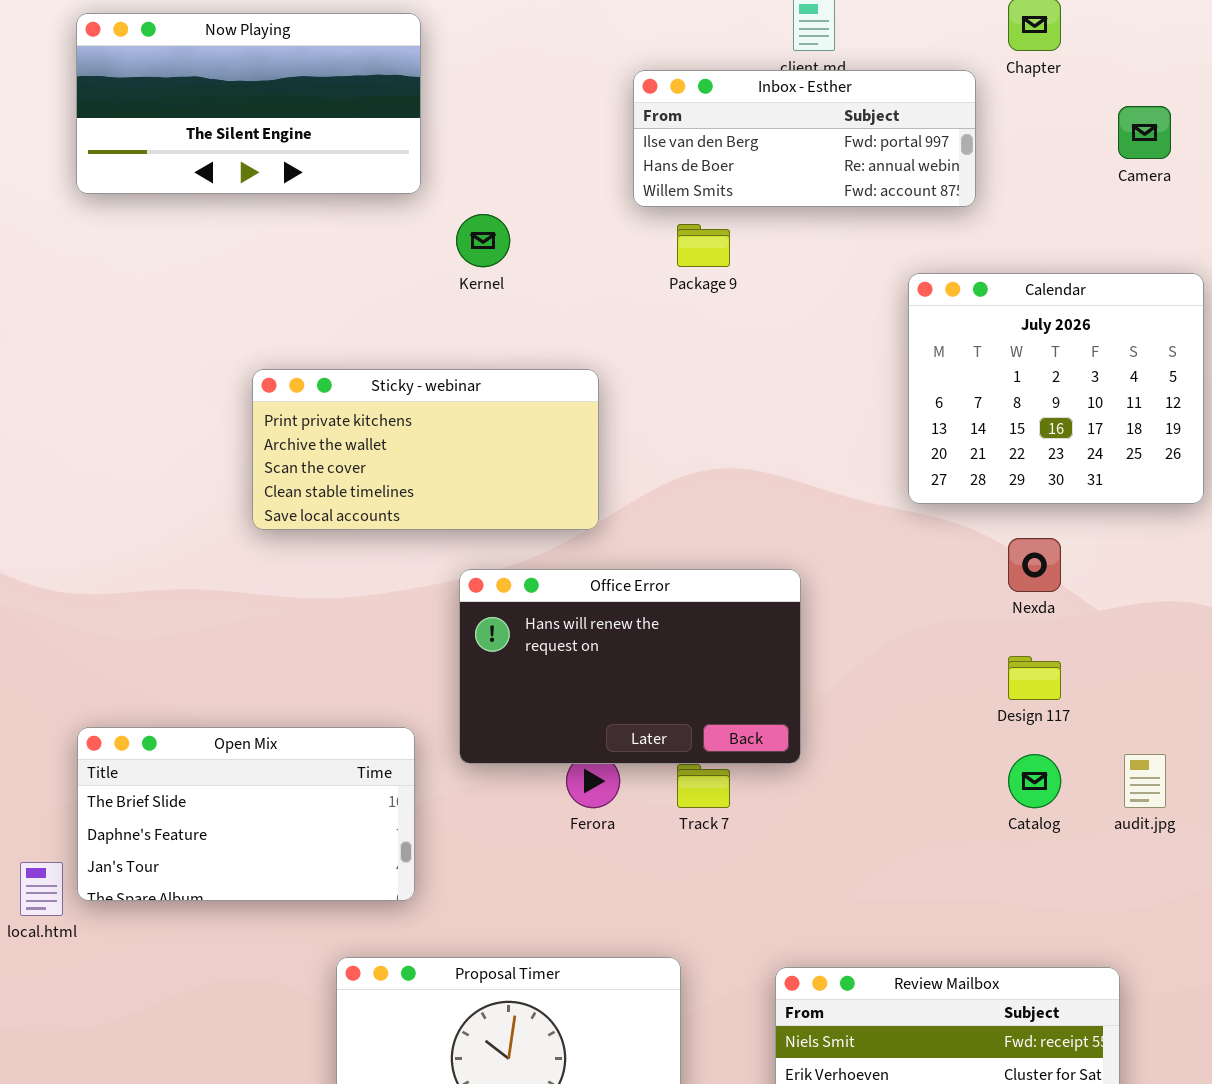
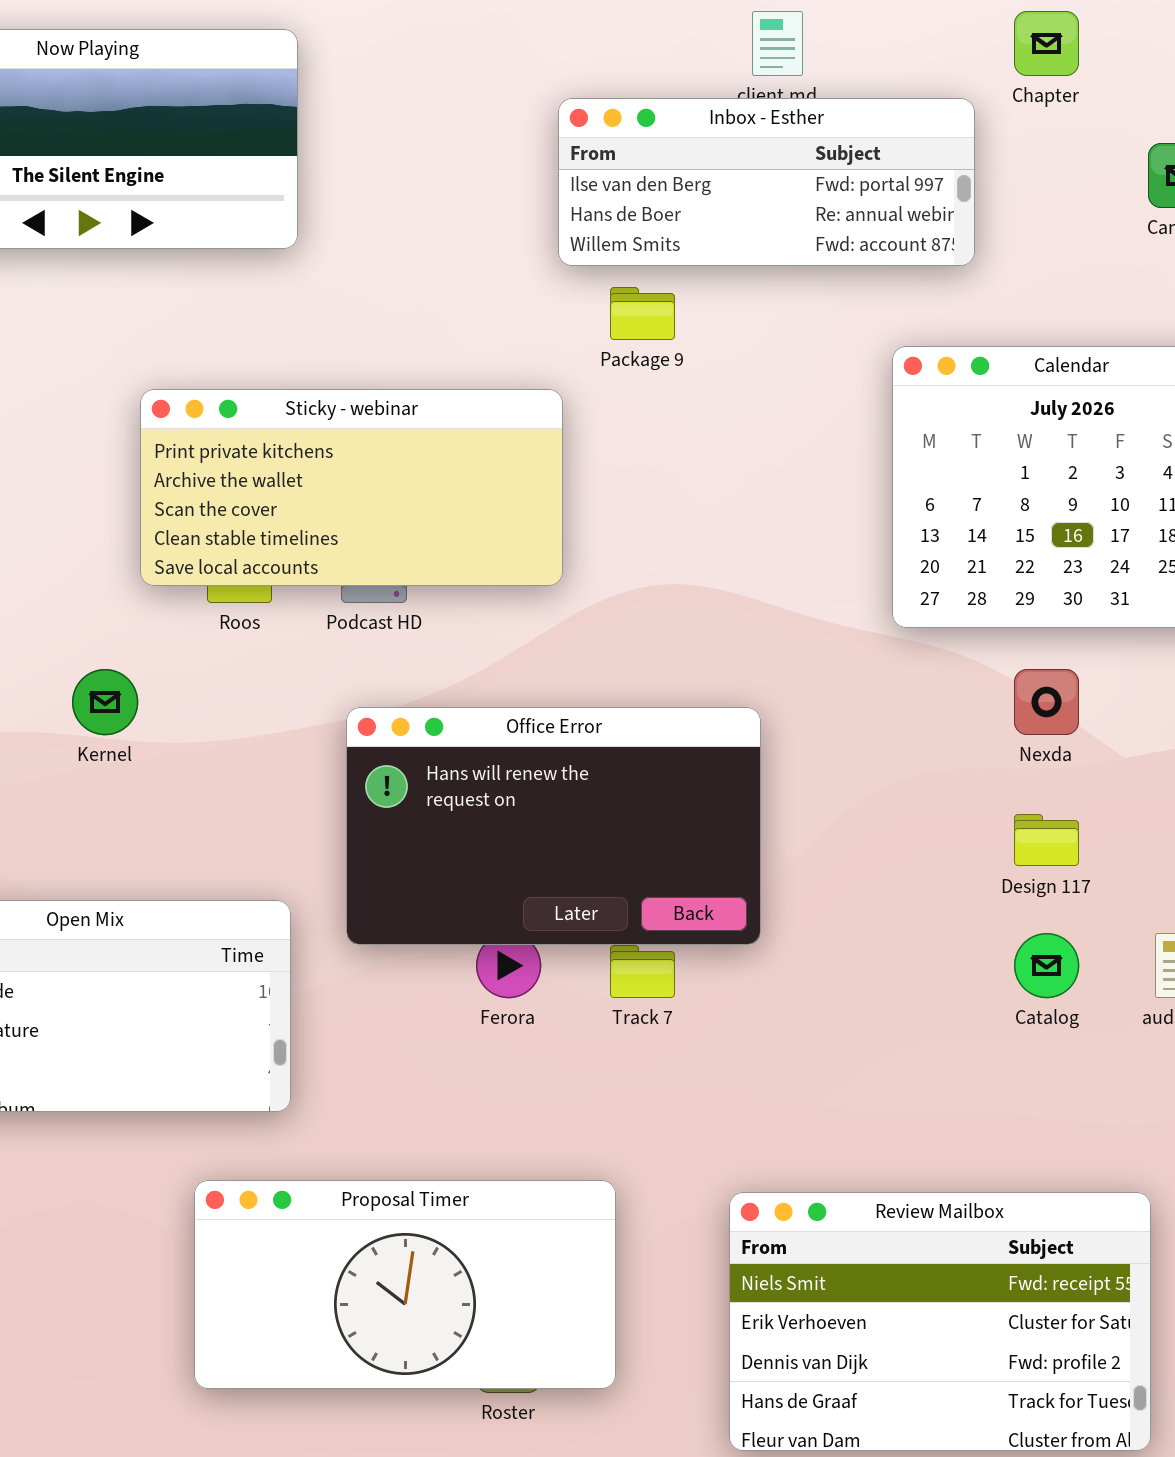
Kernel: [456,214,510,267] -> [72,669,138,735], moved
Sticky - webinar: [252,369,599,530] -> [140,389,563,586], moved

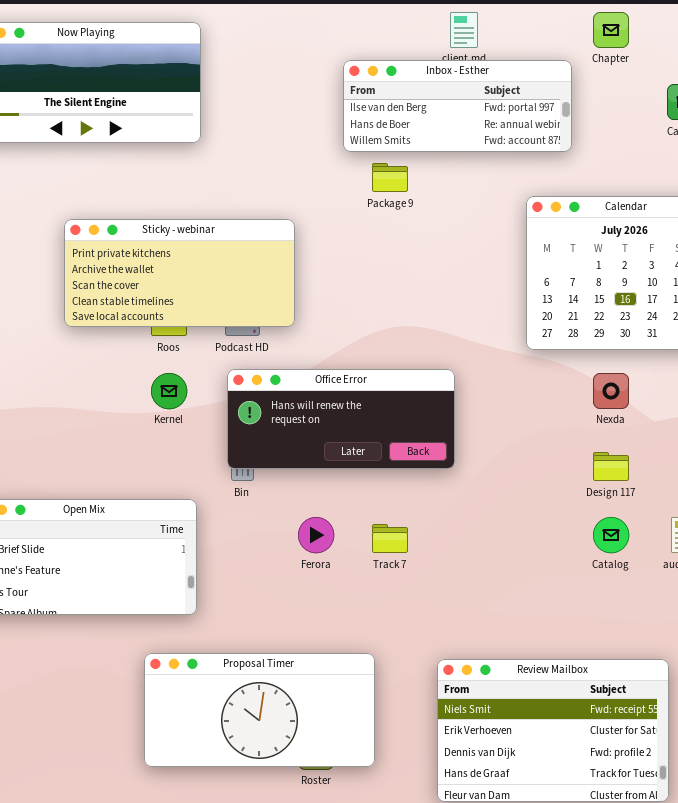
Sticky - webinar: [140,389,563,586] -> [64,219,295,327], moved
Kernel: [72,669,138,735] -> [151,373,187,409], moved
Office Error: [346,707,761,945] -> [227,369,455,469], moved, resized

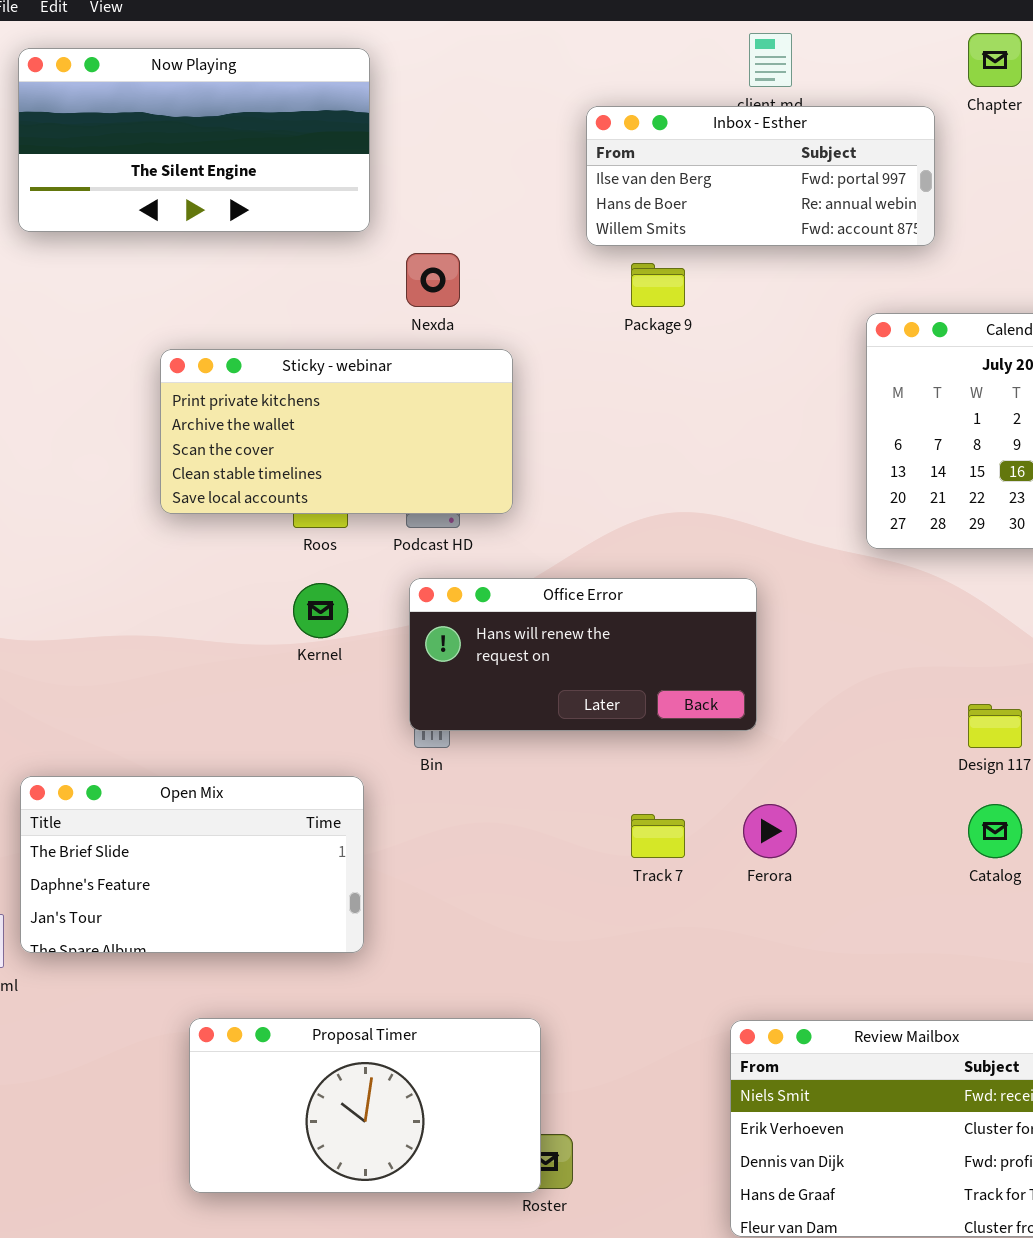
Nexda: [593,373,629,409] -> [406,253,460,307], moved
Ferora: [298,517,334,553] -> [743,804,797,858], moved
Proposal Timer: [144,653,375,767] -> [189,1018,541,1193], moved

